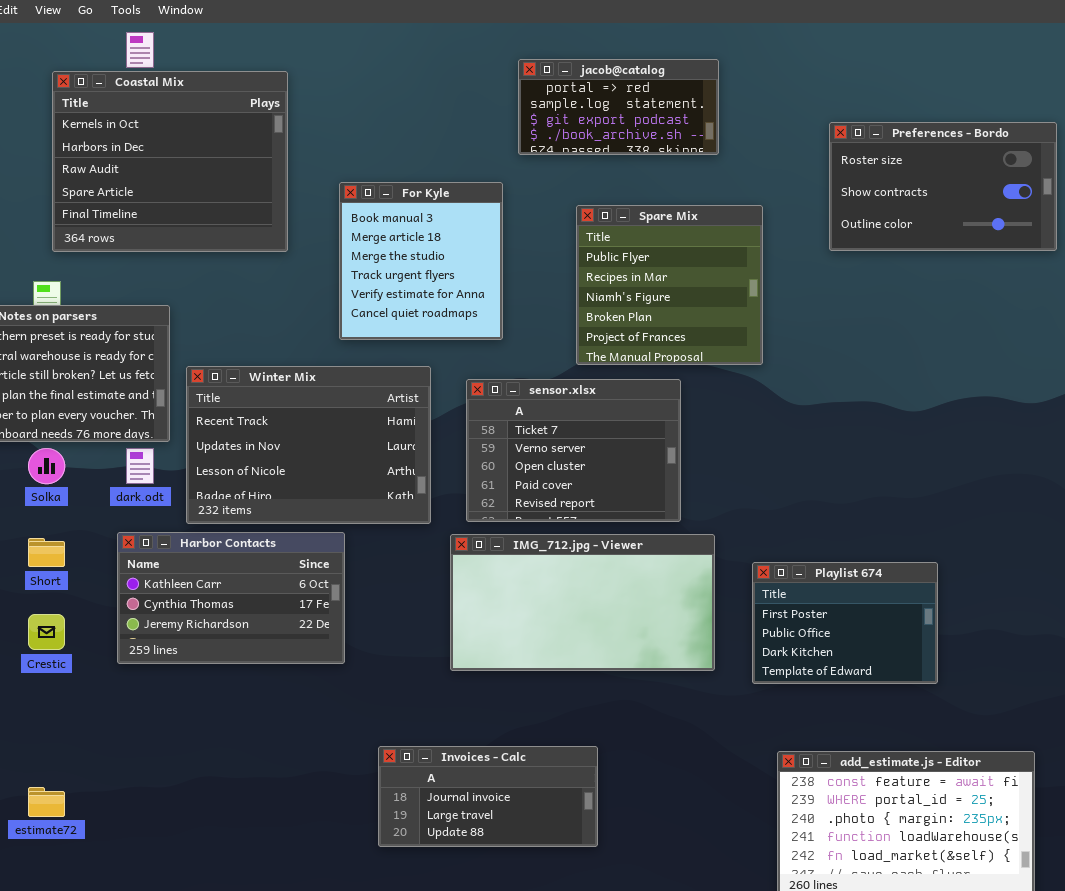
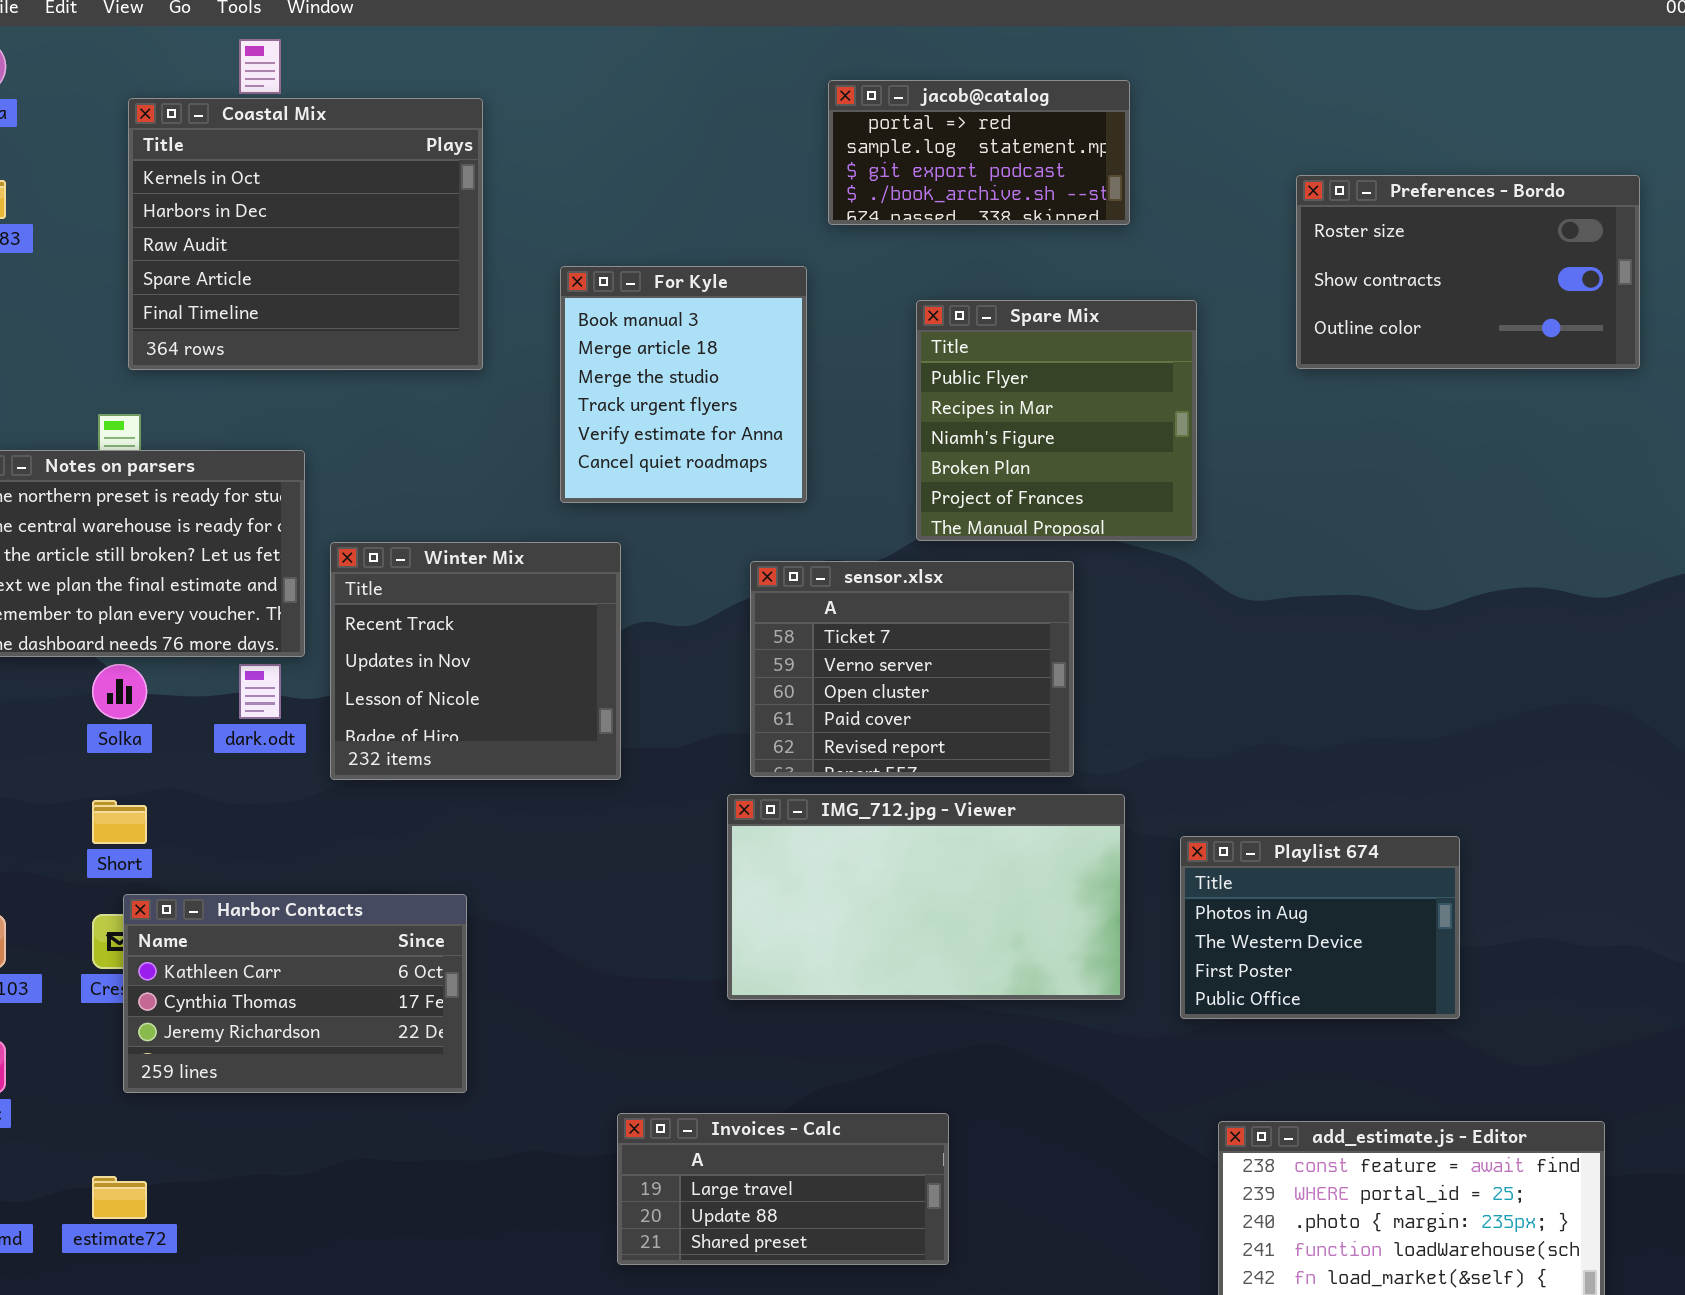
Winter Mix: [186,366,431,524] -> [330,542,621,780], resized
Harbor Contacts: [117,532,345,664] -> [123,894,467,1093], moved
Playlist 674: [752,562,938,684] -> [1180,836,1460,1019], scrolled up 2 rows
Invoices - Calc: [378,746,598,847] -> [617,1113,949,1265], scrolled down 1 row

